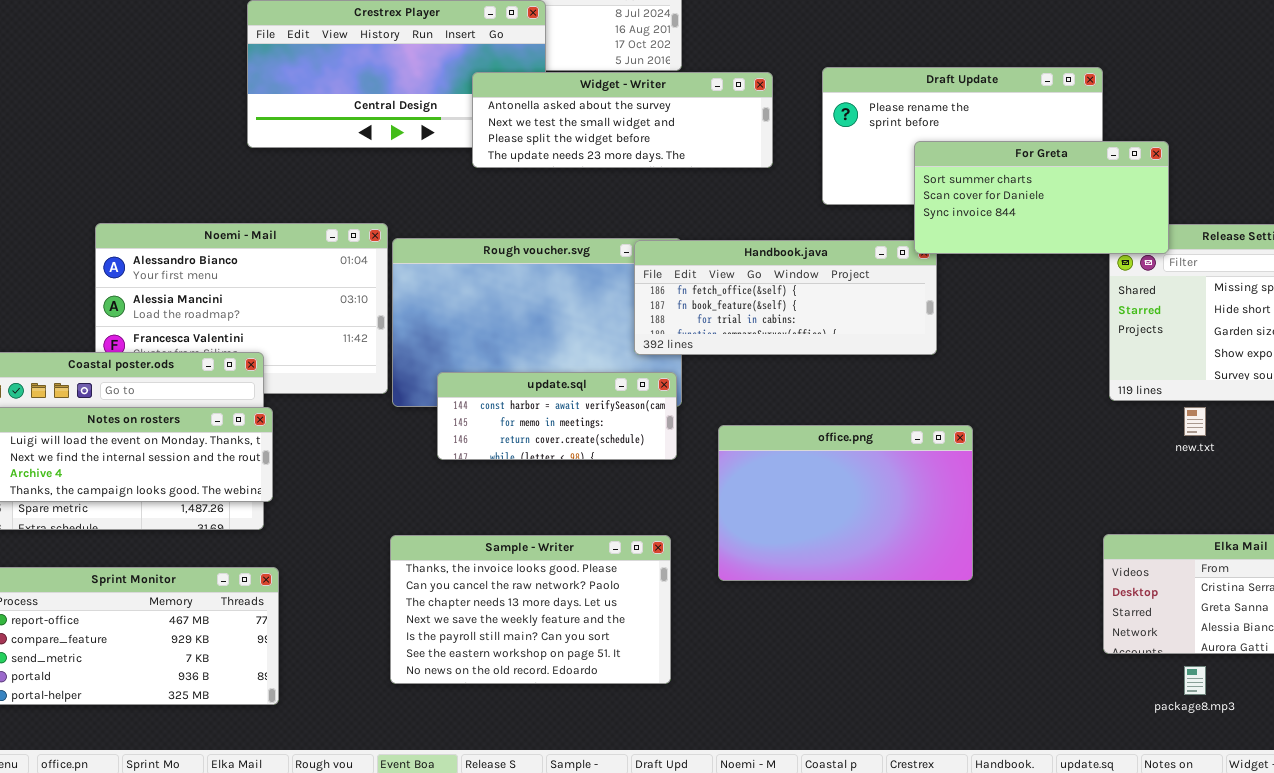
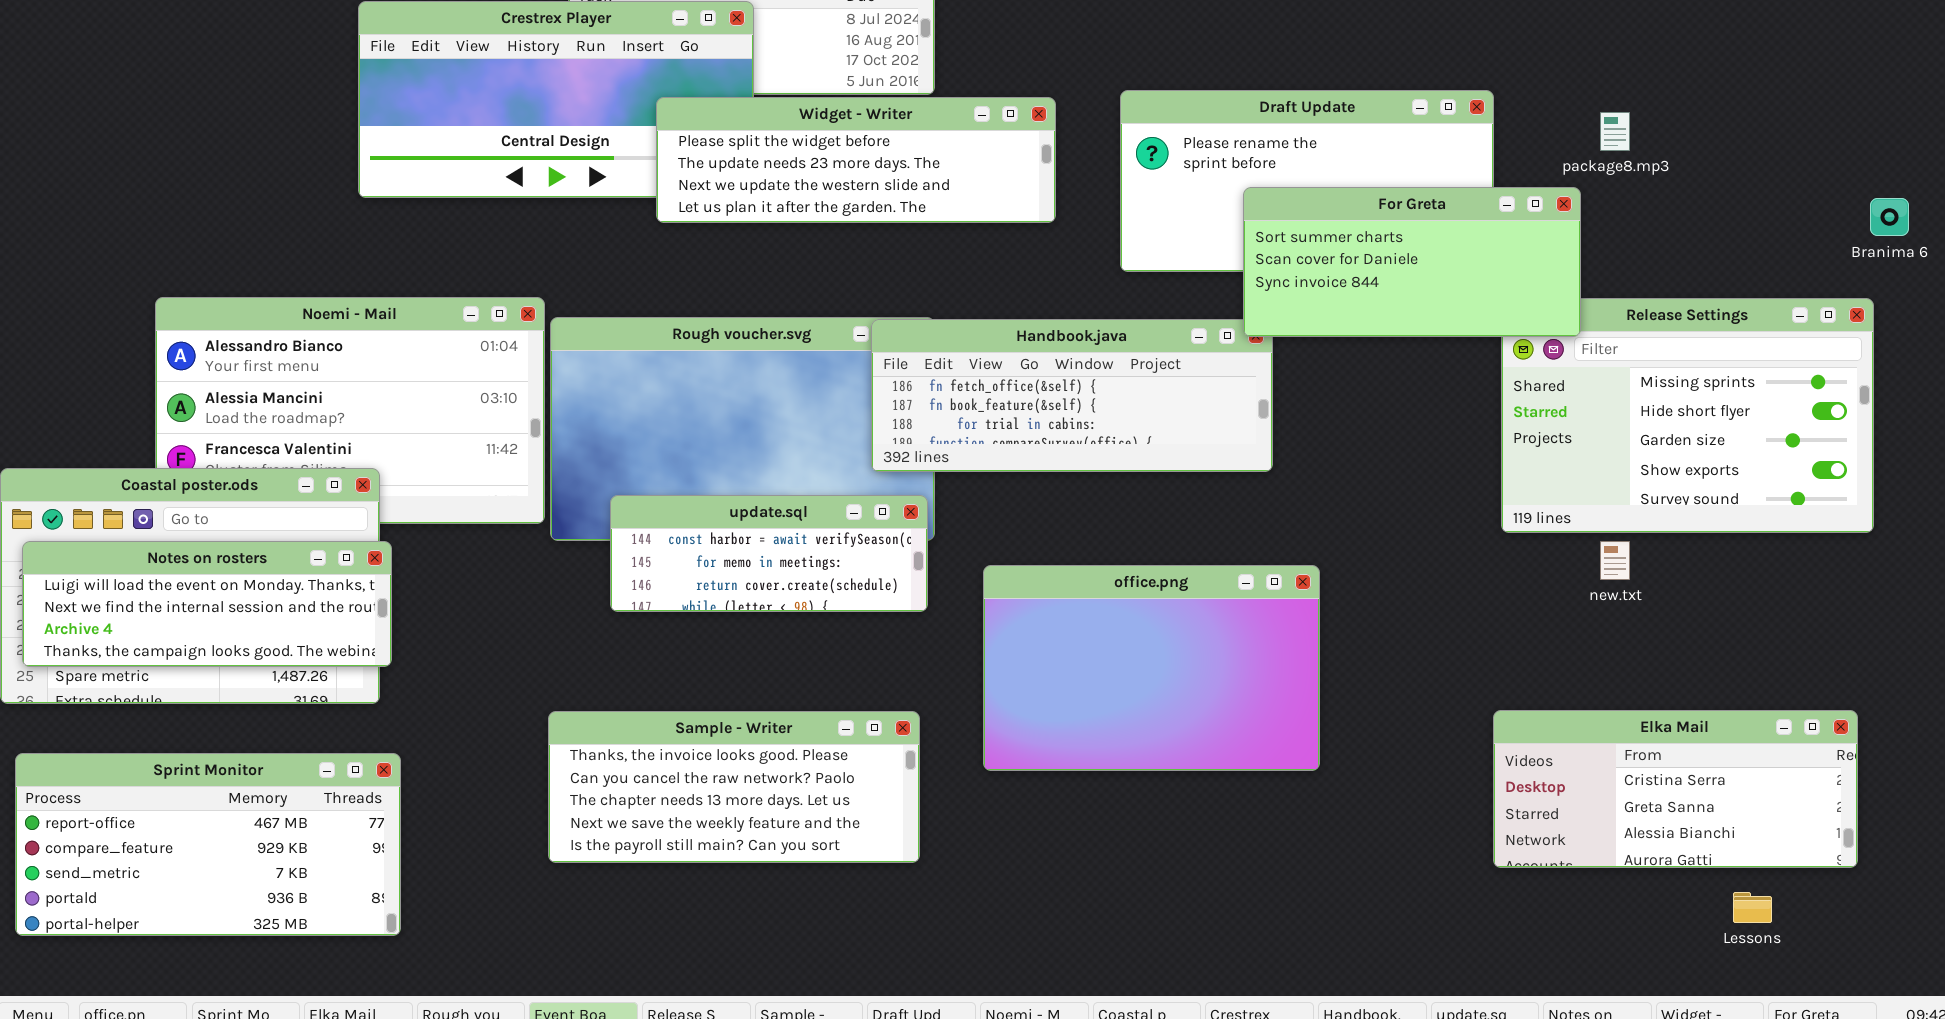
Widget - Writer: [472,72,773,168] -> [656,97,1056,223], scrolled down 2 rows
Sample - Writer: [390,535,671,684] -> [548,711,920,863], resized
package8.mp3: [1184,666,1206,695] -> [1600,112,1630,151], moved

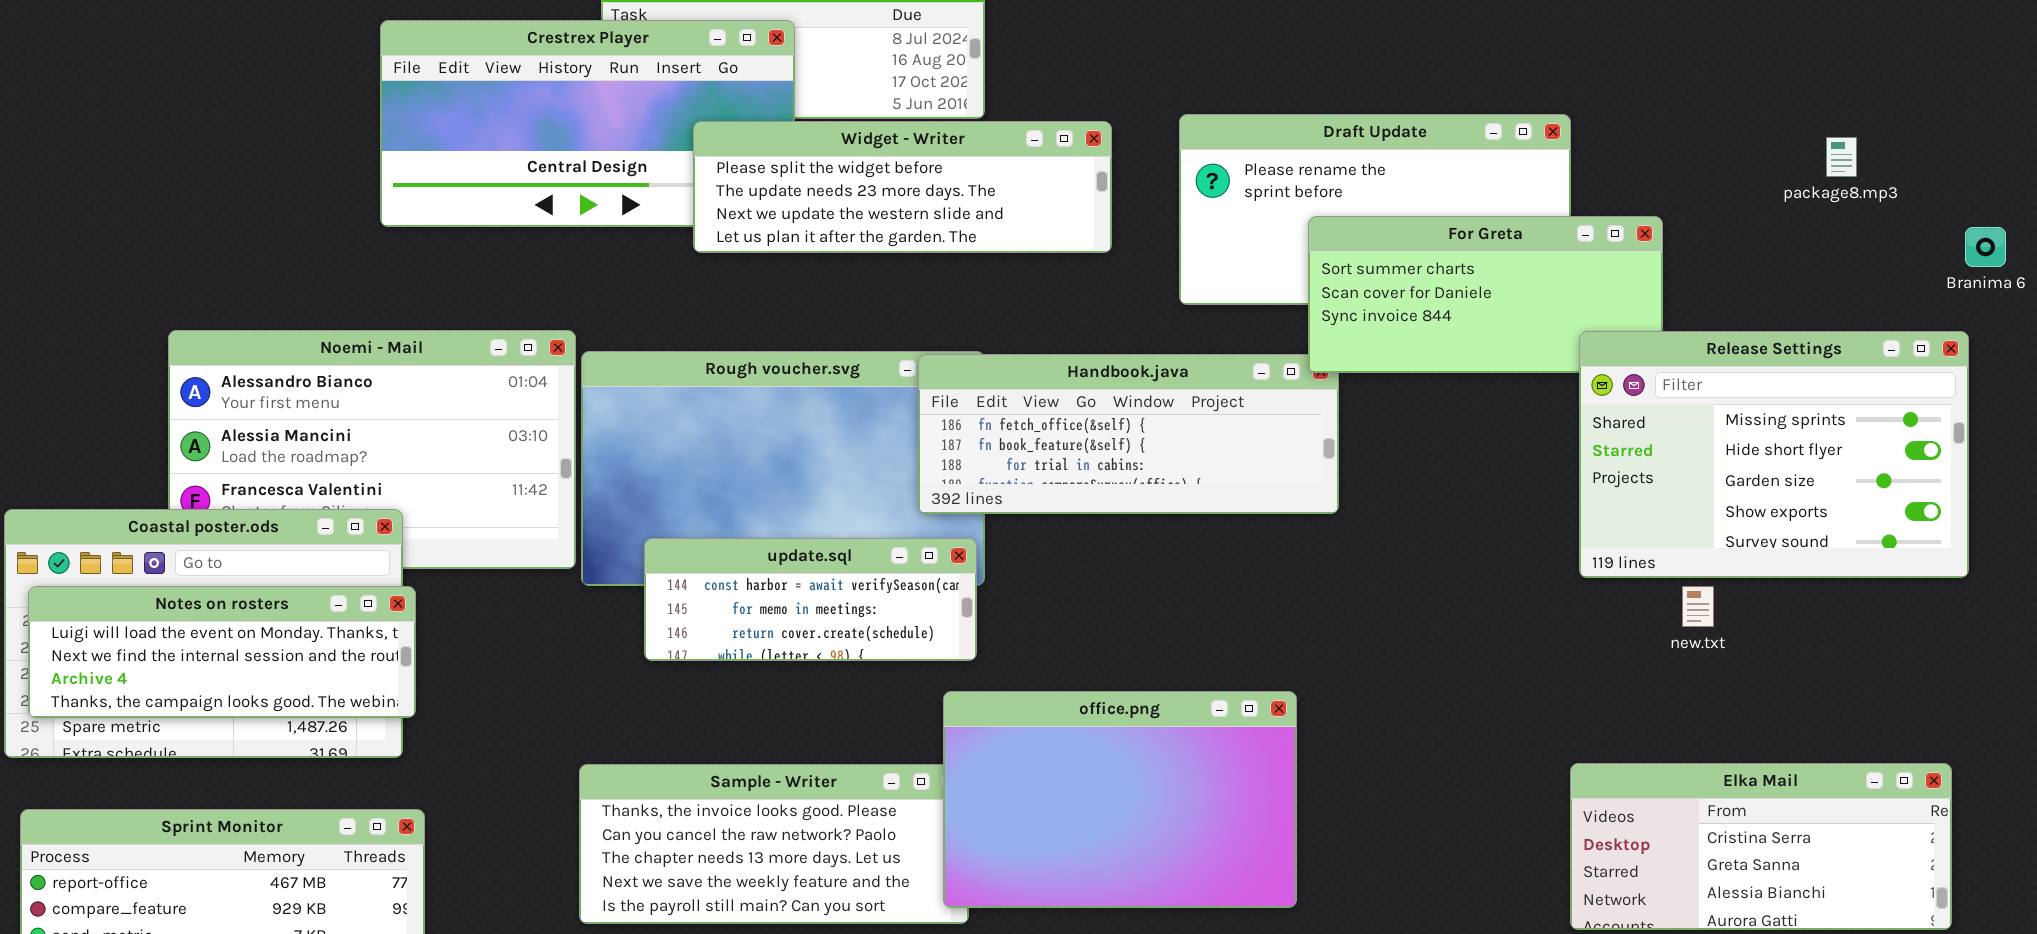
package8.mp3: [1600,112,1630,151] -> [1826,137,1857,177], moved
Release Settings: [1501,298,1874,533] -> [1579,331,1969,578], raised
office.png: [983,565,1320,771] -> [943,691,1297,908], moved

